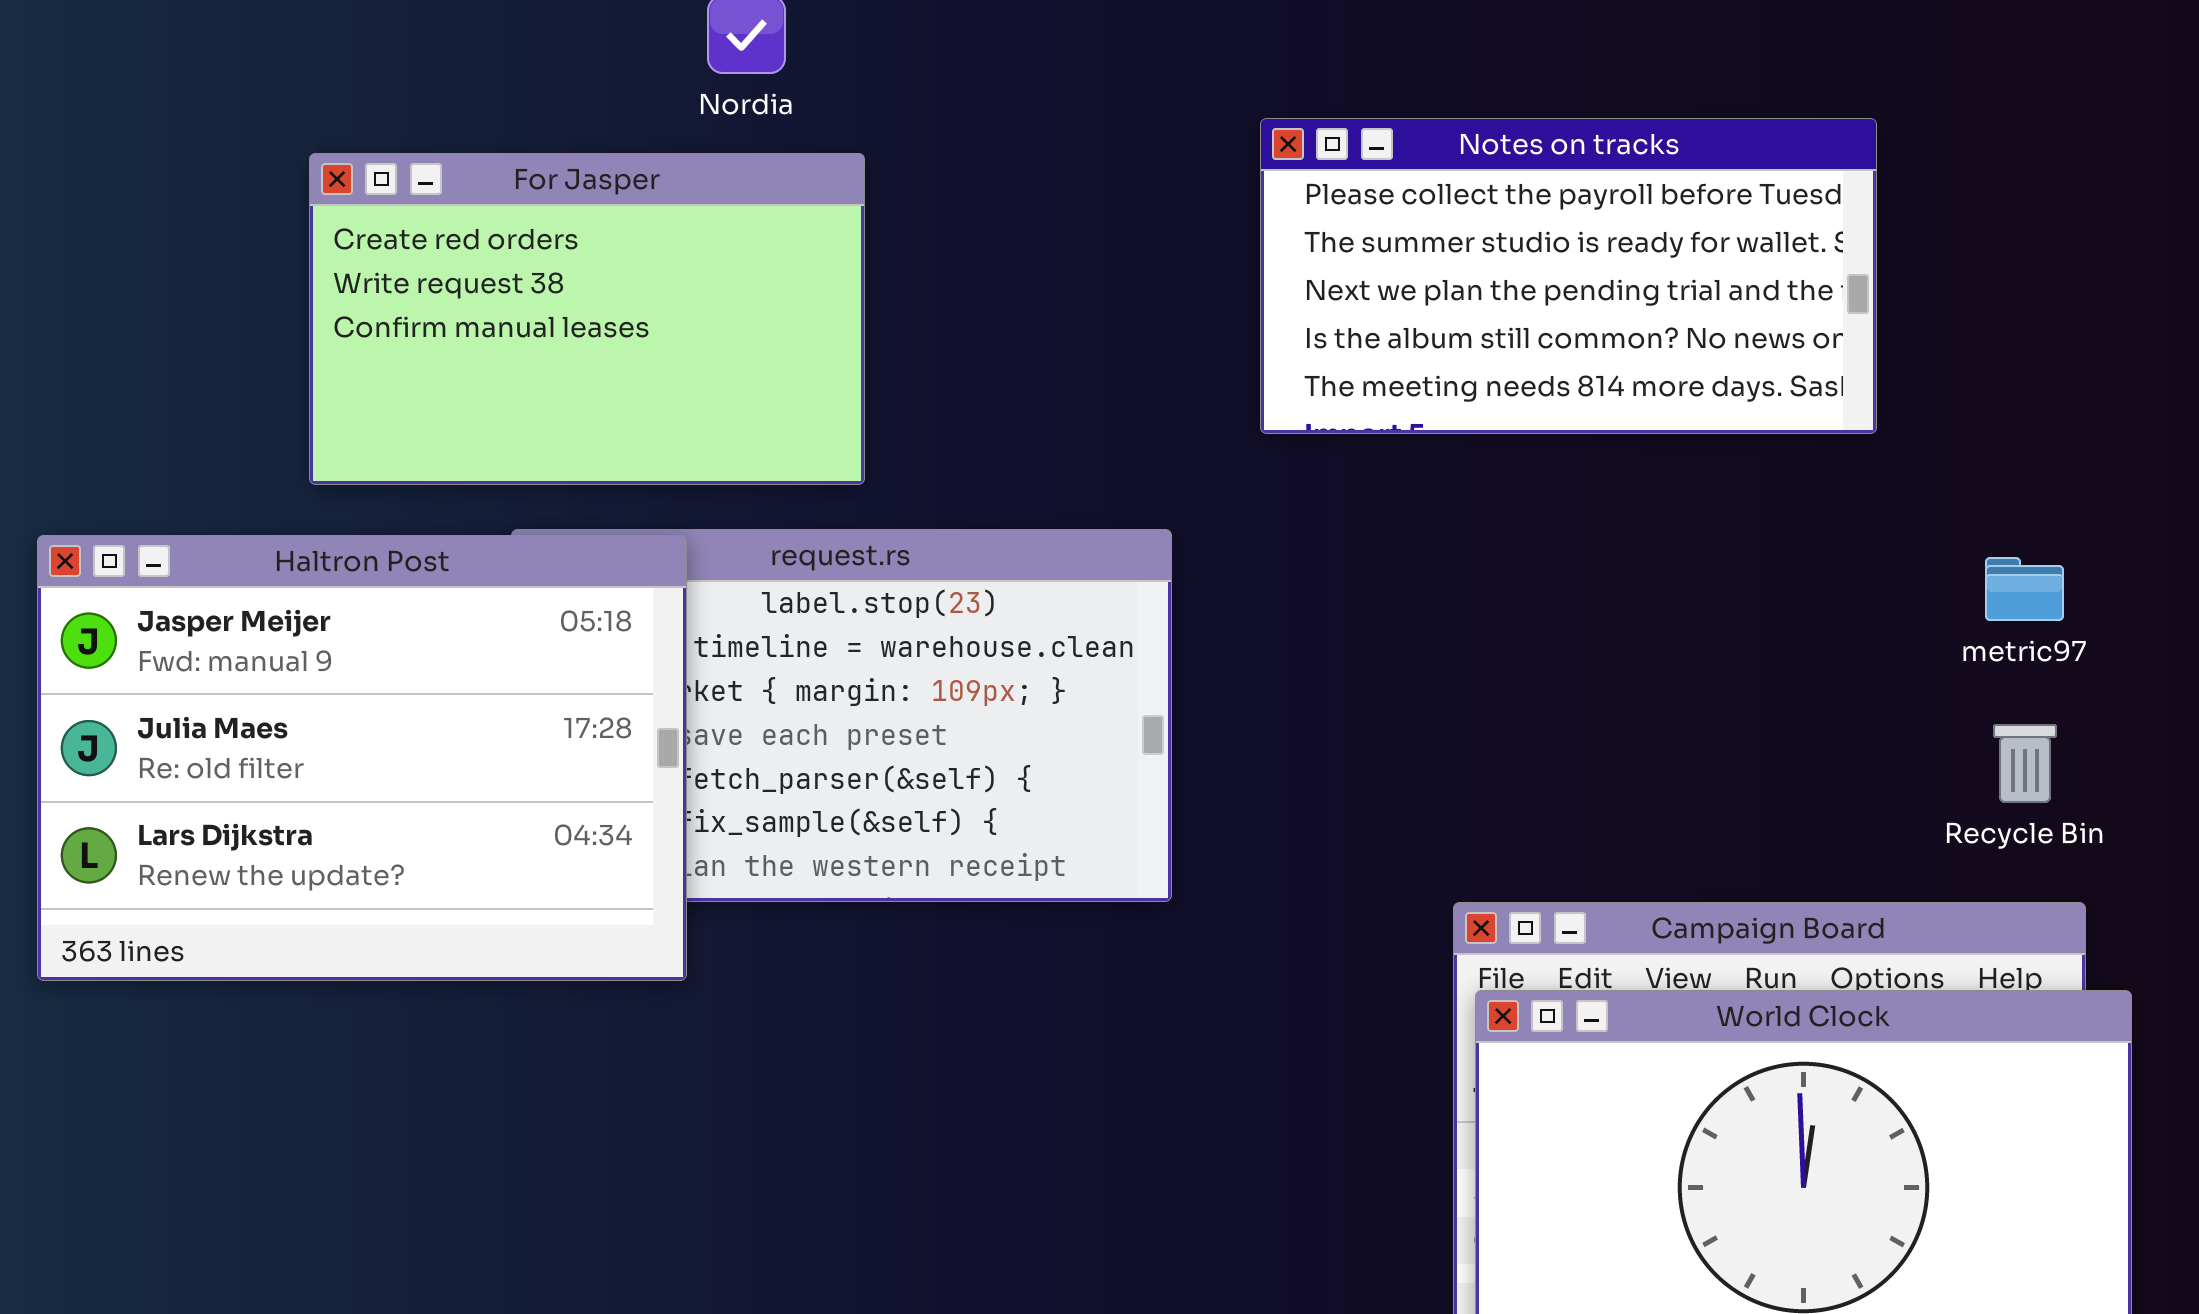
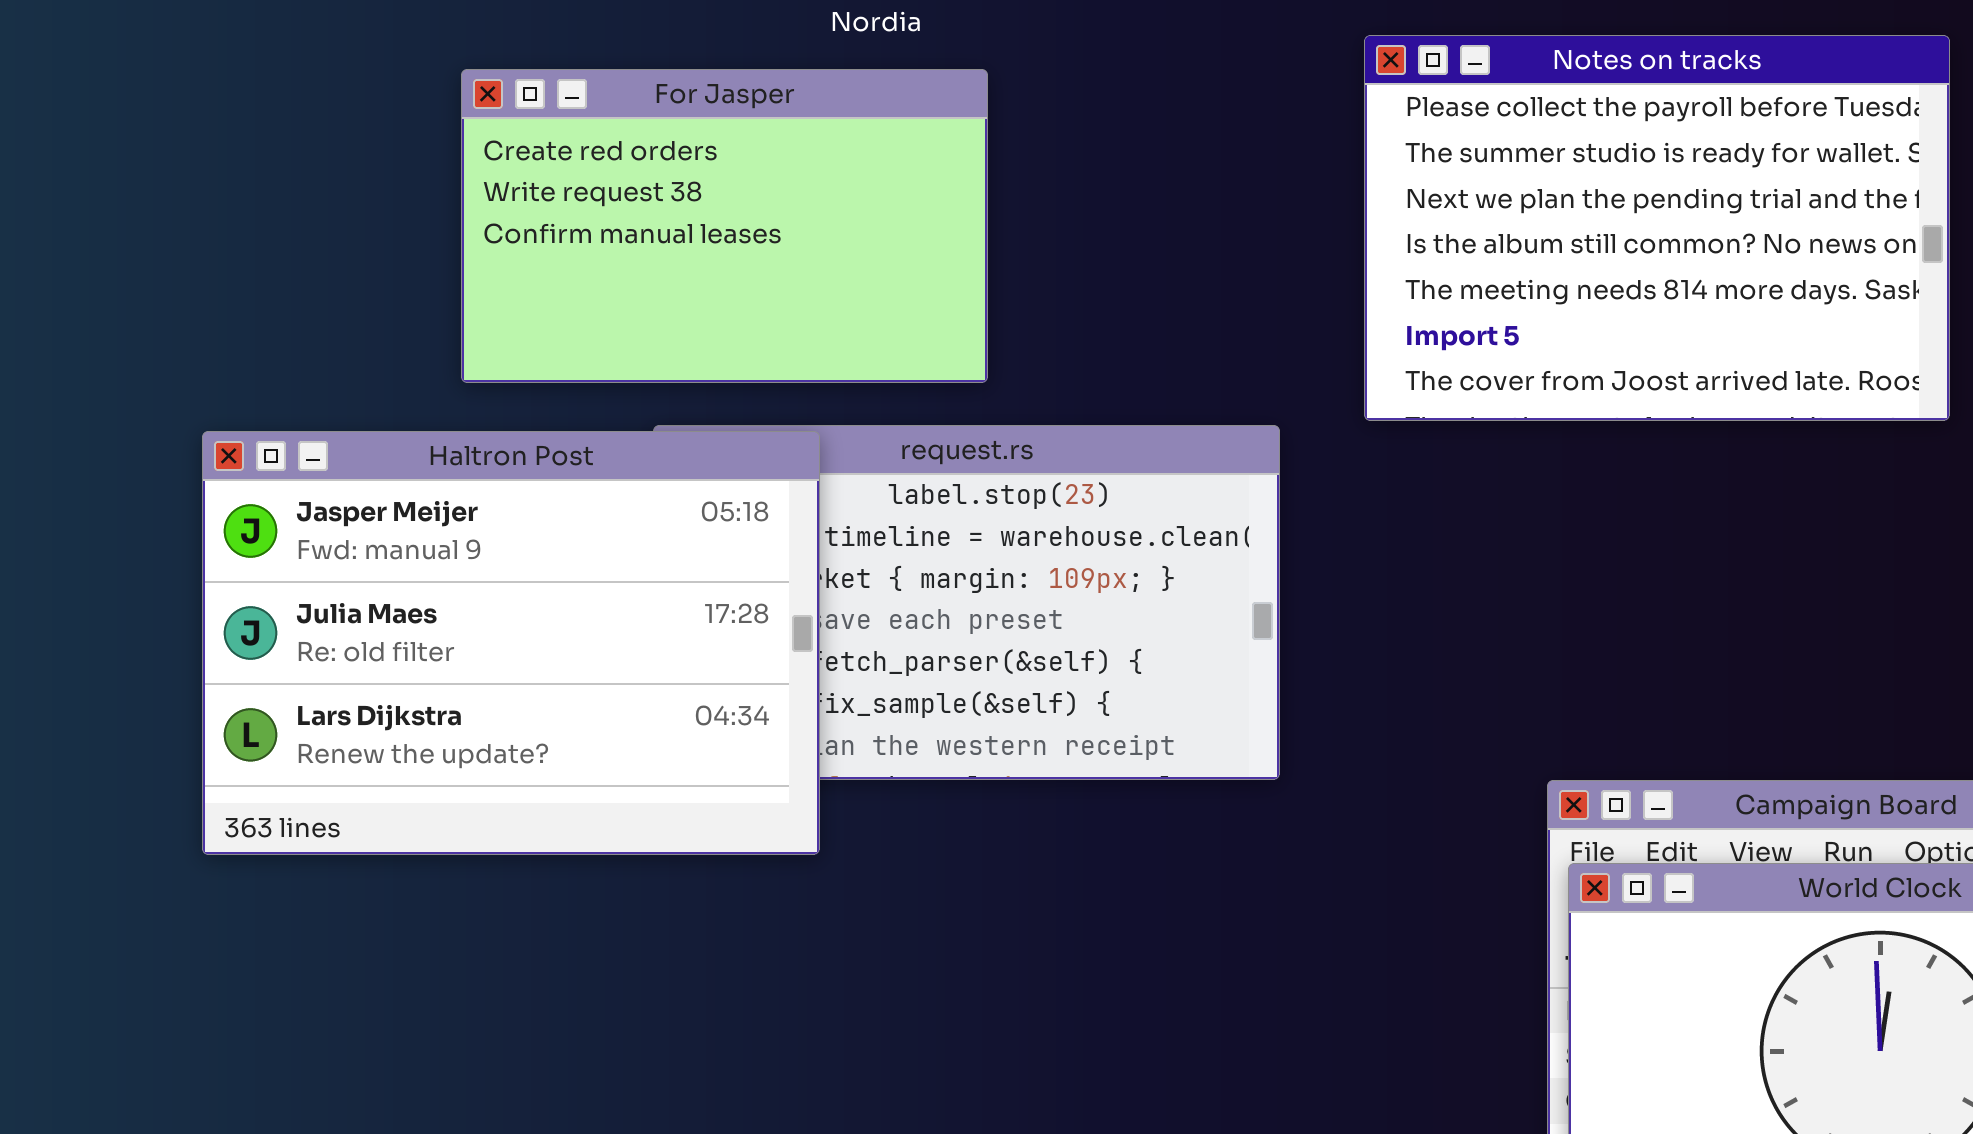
Notes on tracks: [1260,118,1877,434] -> [1364,35,1950,421], resized

